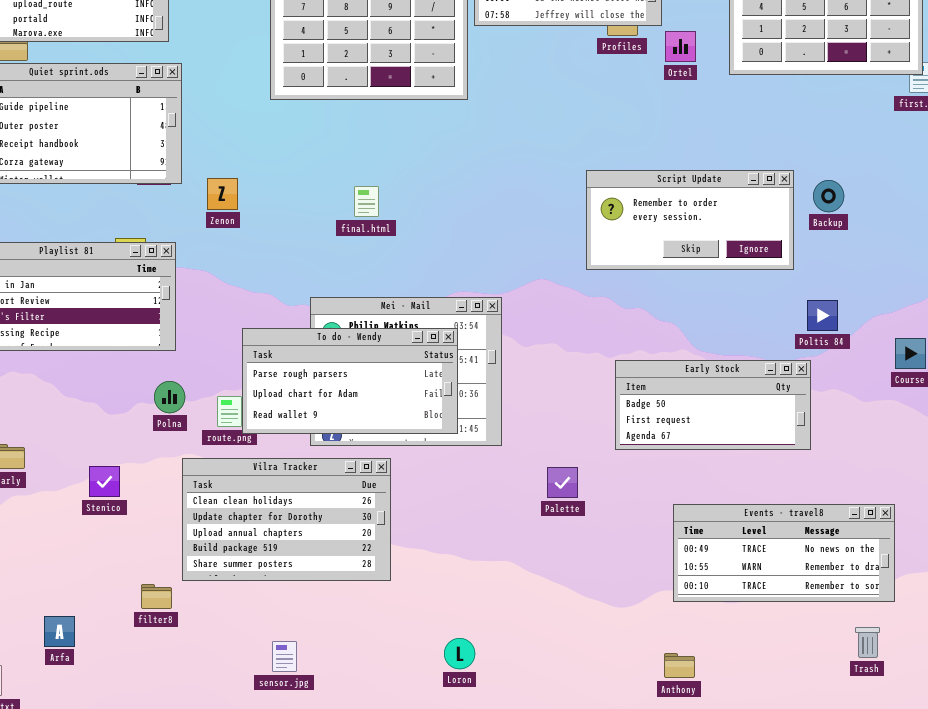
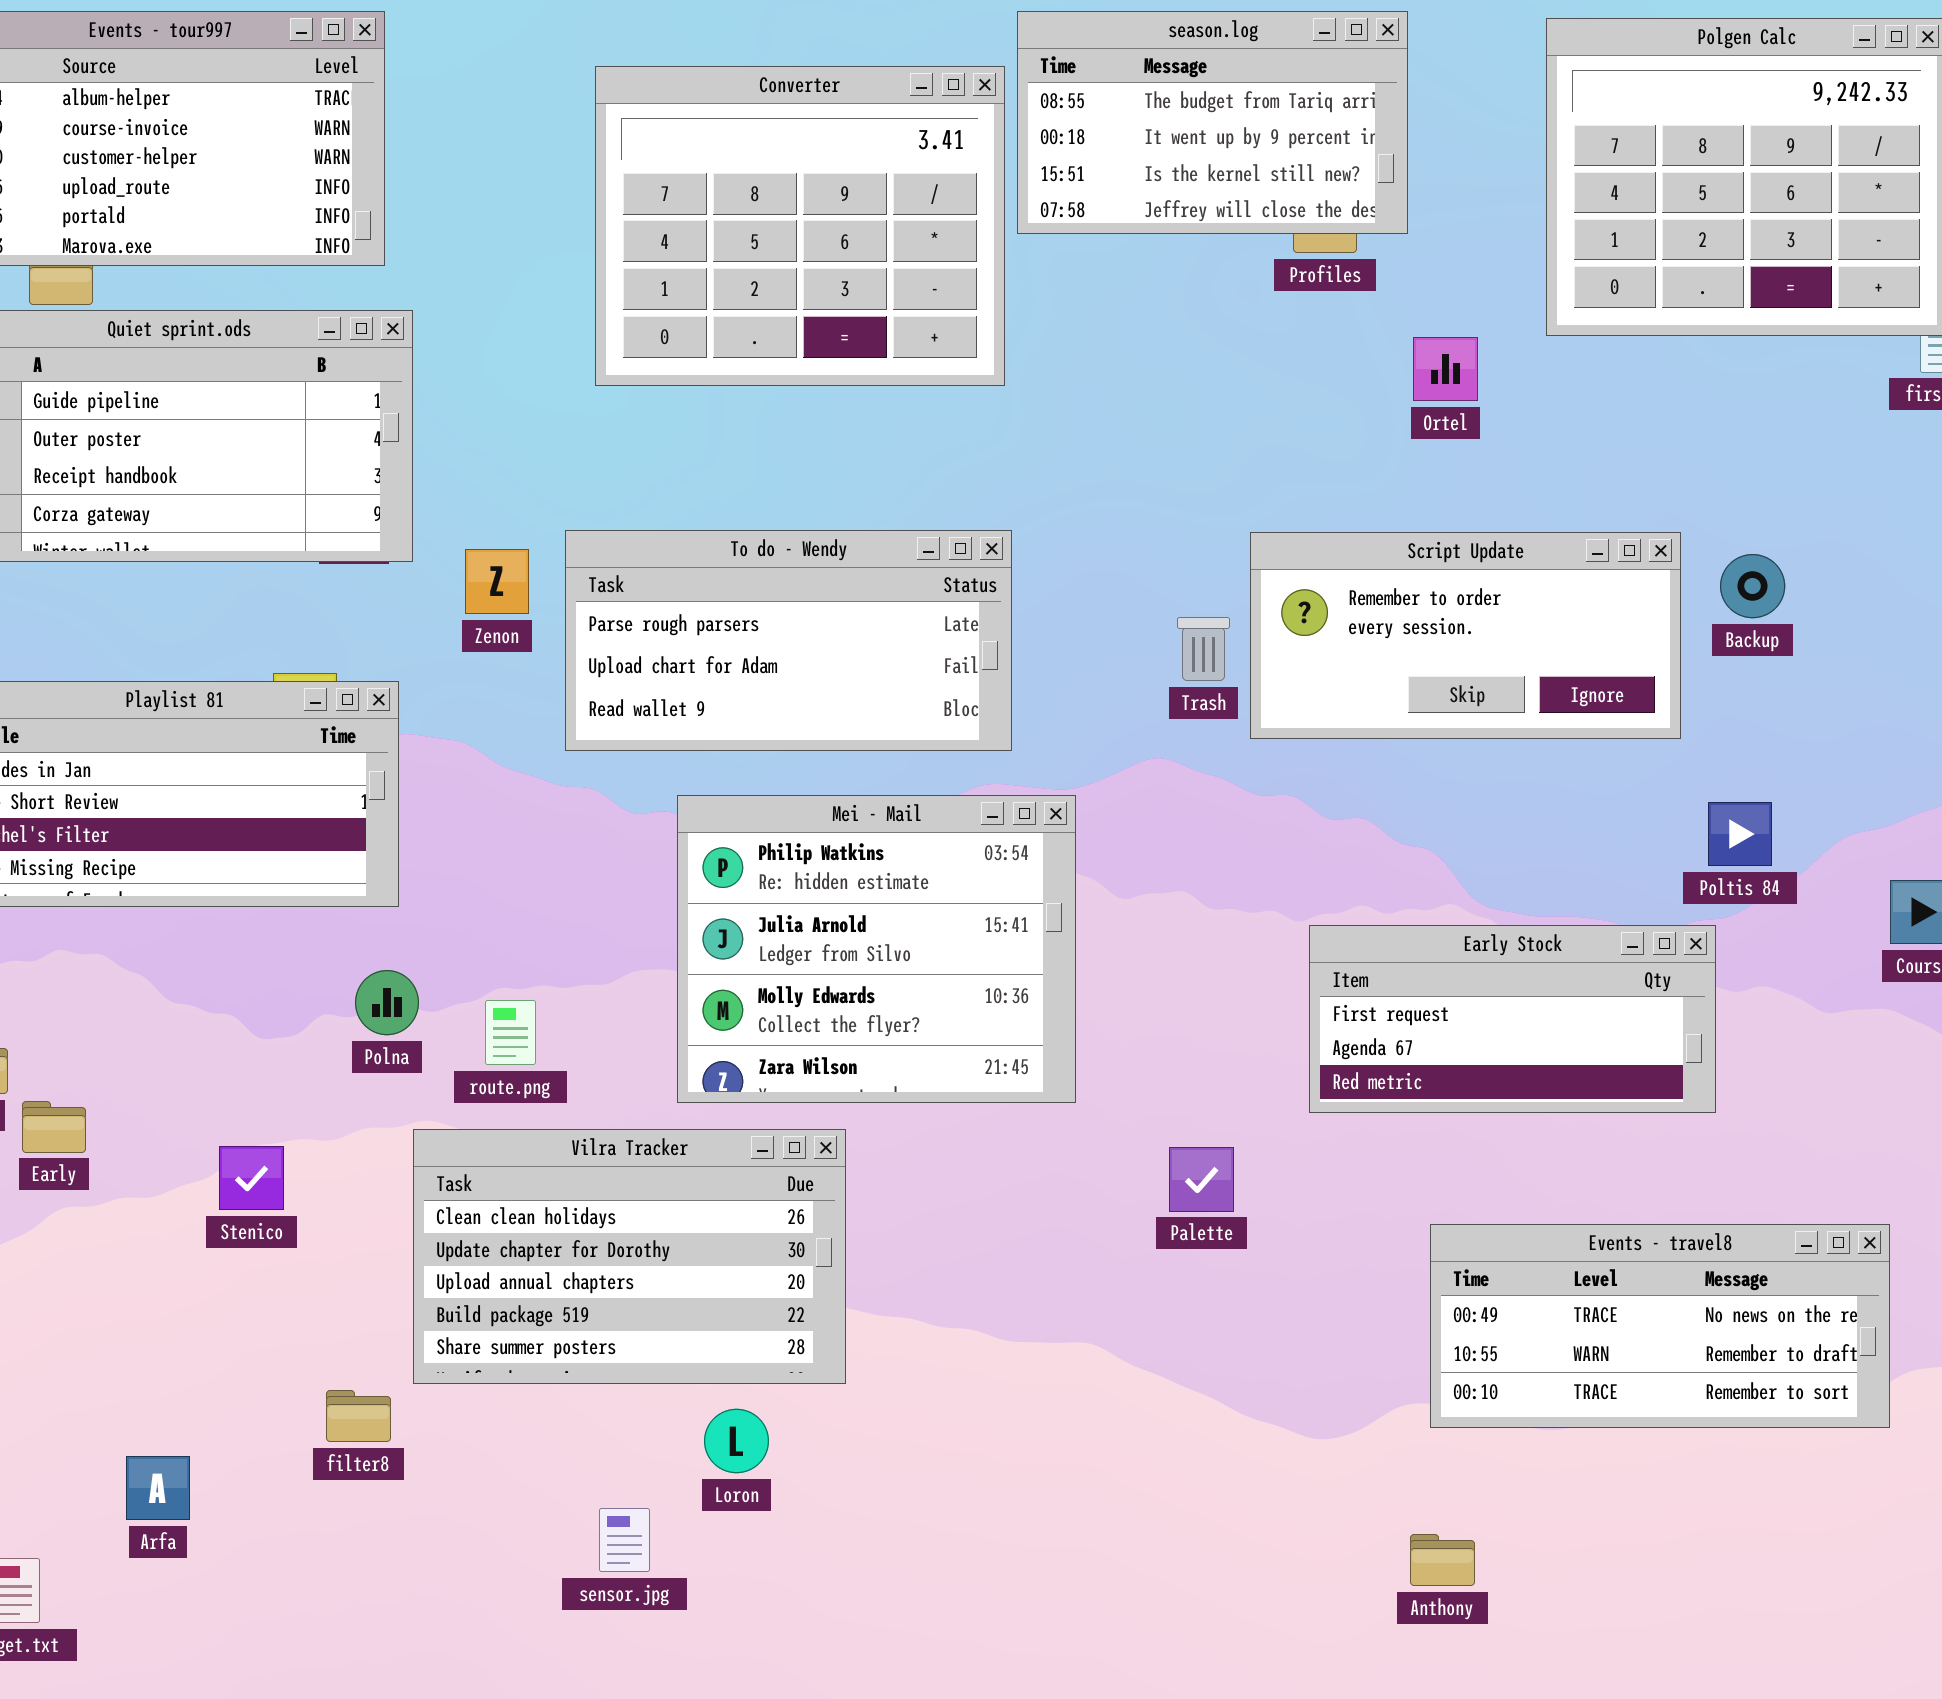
Ortel: [665,31,696,62] -> [1413,337,1478,401], moved
To do - Wendy: [242,328,458,434] -> [565,530,1012,751], moved
Early Stock: [615,360,811,450] -> [1309,925,1716,1113], scrolled down 1 row
Trash: [855,627,880,658] -> [1177,617,1230,681], moved
Loron: [444,638,475,669] -> [704,1409,769,1473], moved

